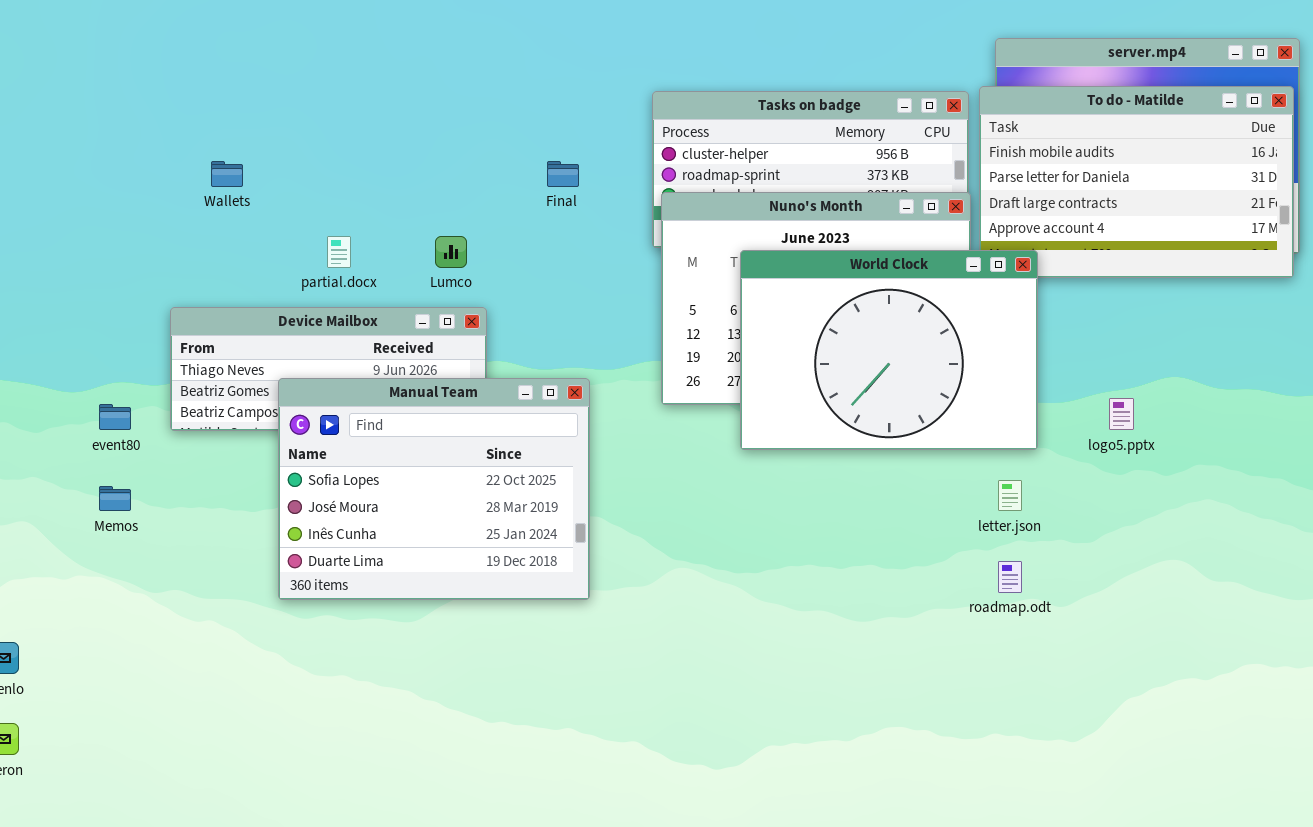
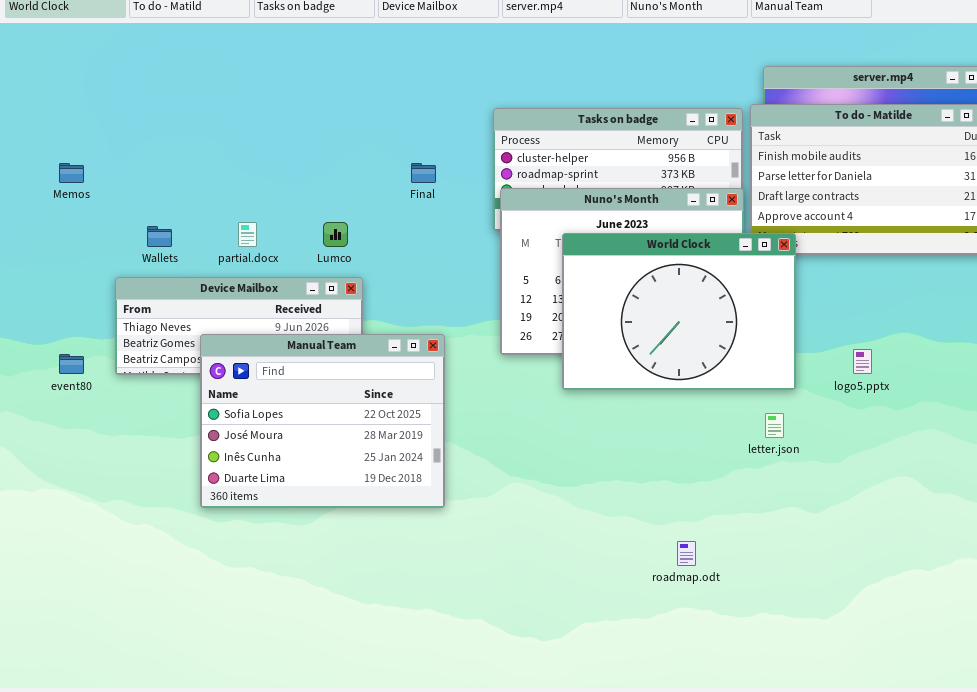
Wallets: [211,161,243,187] -> [147,226,172,247], moved
Memos: [99,486,131,511] -> [59,163,84,183], moved
roadmap.odt: [998,561,1022,593] -> [677,541,696,566], moved

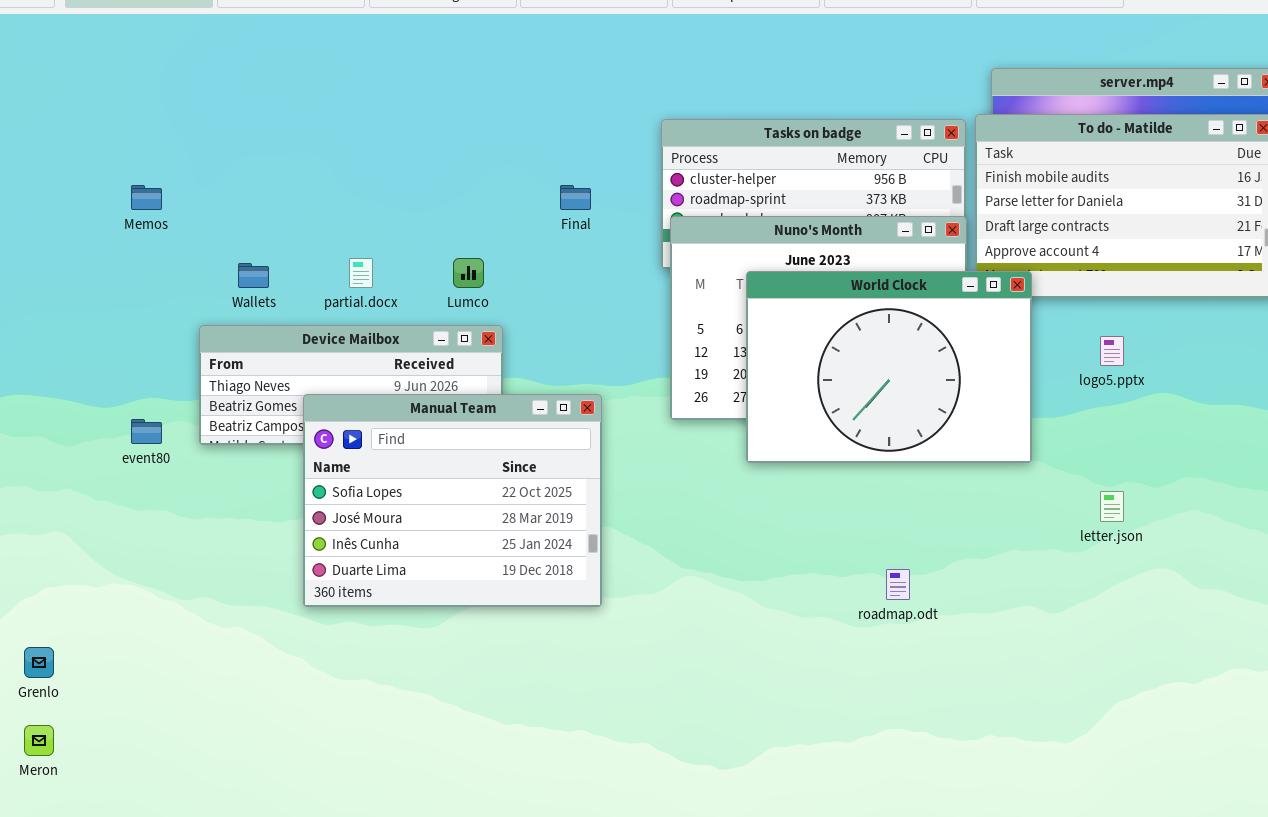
logo5.pptx: [853,349,872,374] -> [1100,336,1124,366], moved
letter.json: [765,413,784,438] -> [1100,491,1124,522], moved
roadmap.odt: [677,541,696,566] -> [886,569,910,600], moved

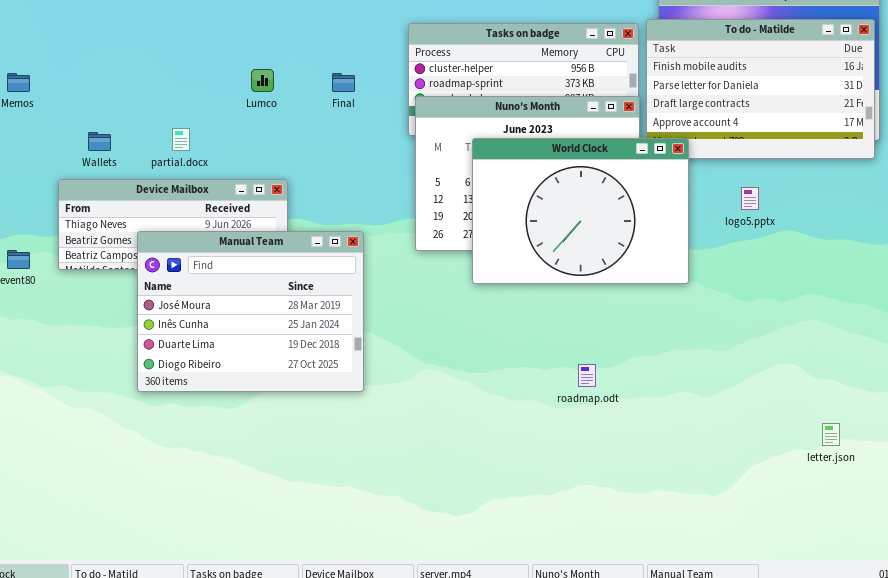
Lumco: [453,258,484,288] -> [251,69,274,92], moved
Manual Team: [303,394,602,607] -> [137,231,364,392], scrolled down 1 row
letter.json: [1100,491,1124,522] -> [822,423,840,446], moved

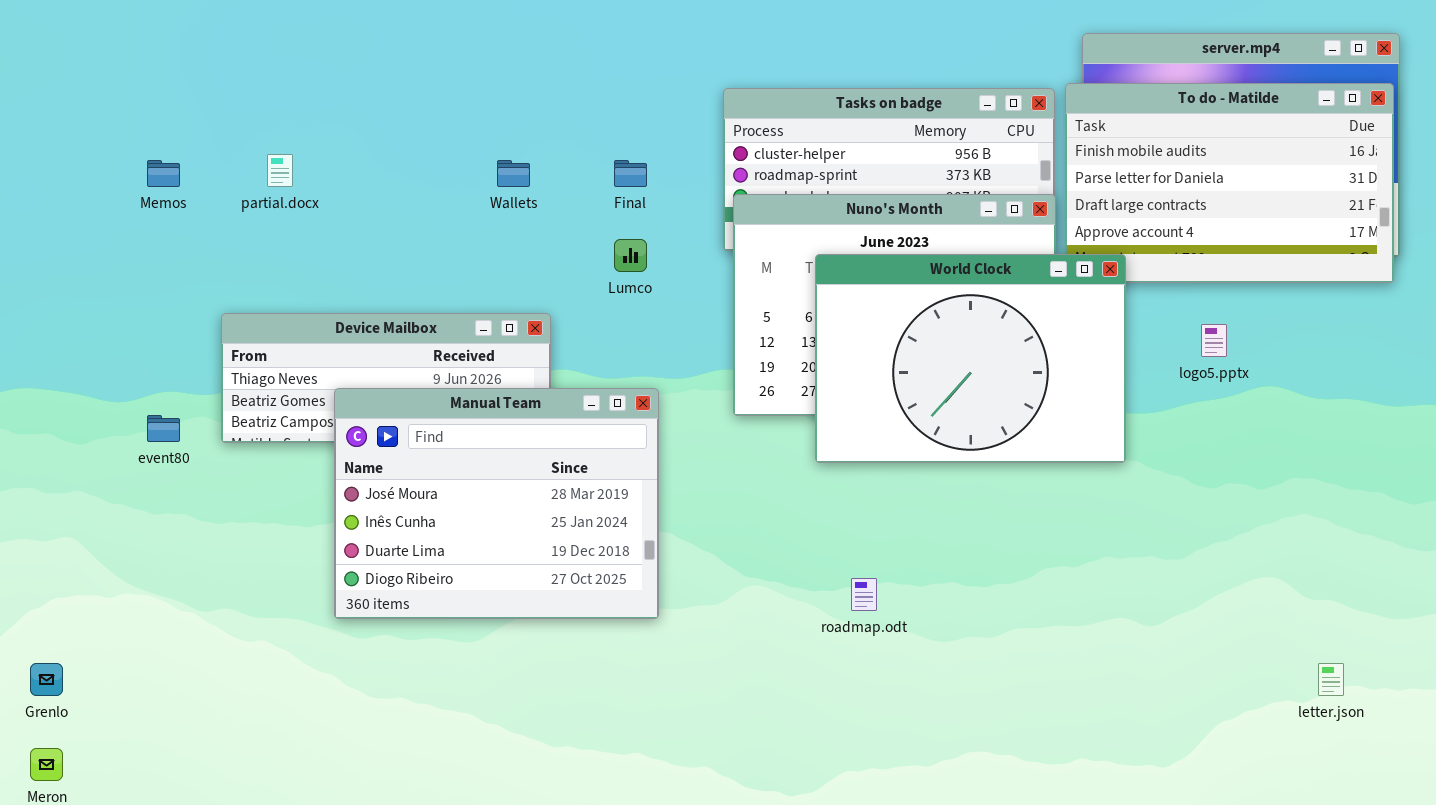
Lumco: [251,69,274,92] -> [614,239,647,272], moved
partial.docx: [172,128,190,151] -> [267,154,293,187], moved
Wallets: [88,132,111,151] -> [497,160,530,187], moved
roadmap.odt: [578,364,596,387] -> [851,578,877,611], moved

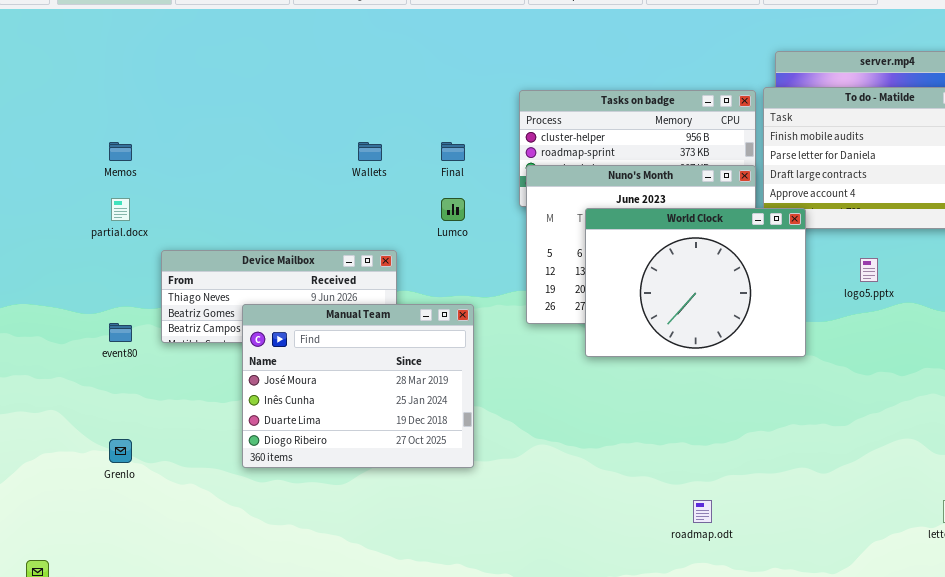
partial.docx: [267,154,293,187] -> [111,198,130,221], moved
roadmap.odt: [851,578,877,611] -> [693,500,712,523], moved
Grenlo: [30,663,63,696] -> [109,439,132,463], moved

